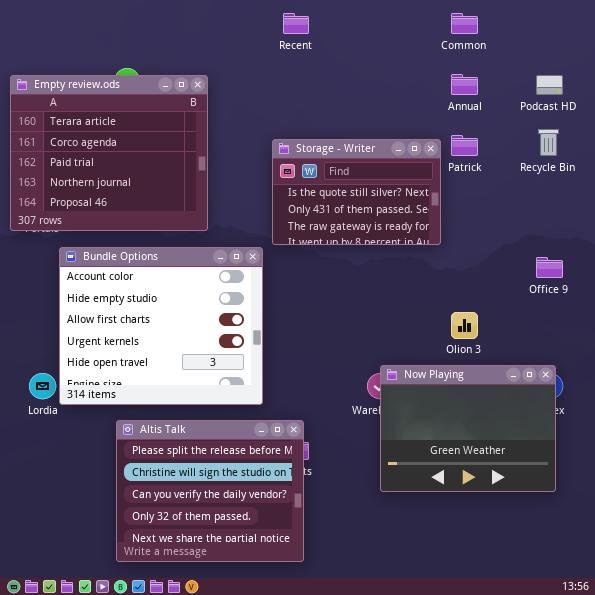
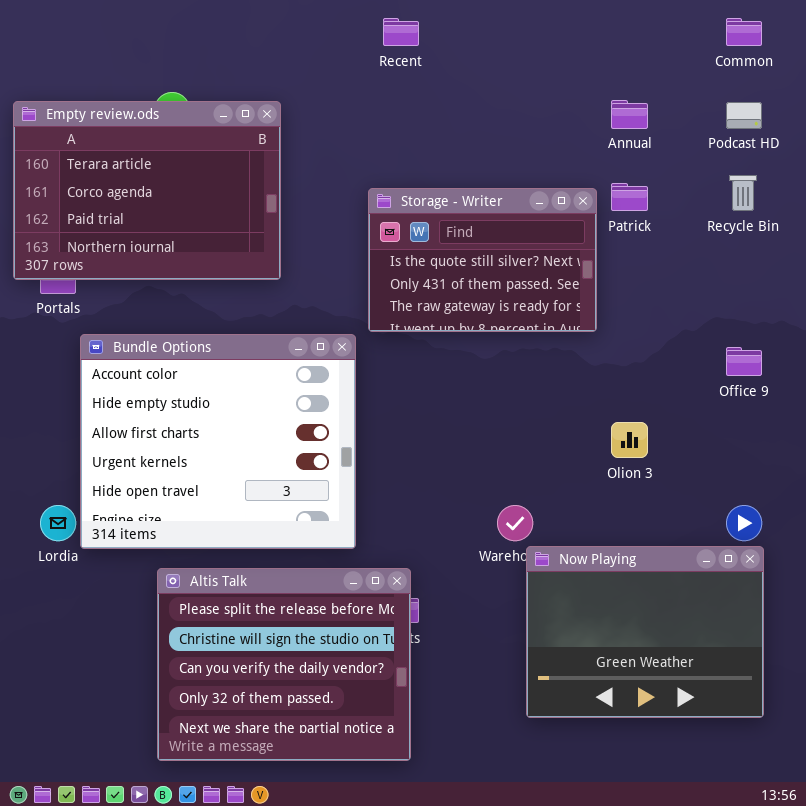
Common: [451,13,478,34] -> [726,18,762,46], moved
Empty review.ods: [10,75,208,231] -> [13,101,281,280], resized
Now Playing: [380,365,556,492] -> [526,546,764,718], moved

